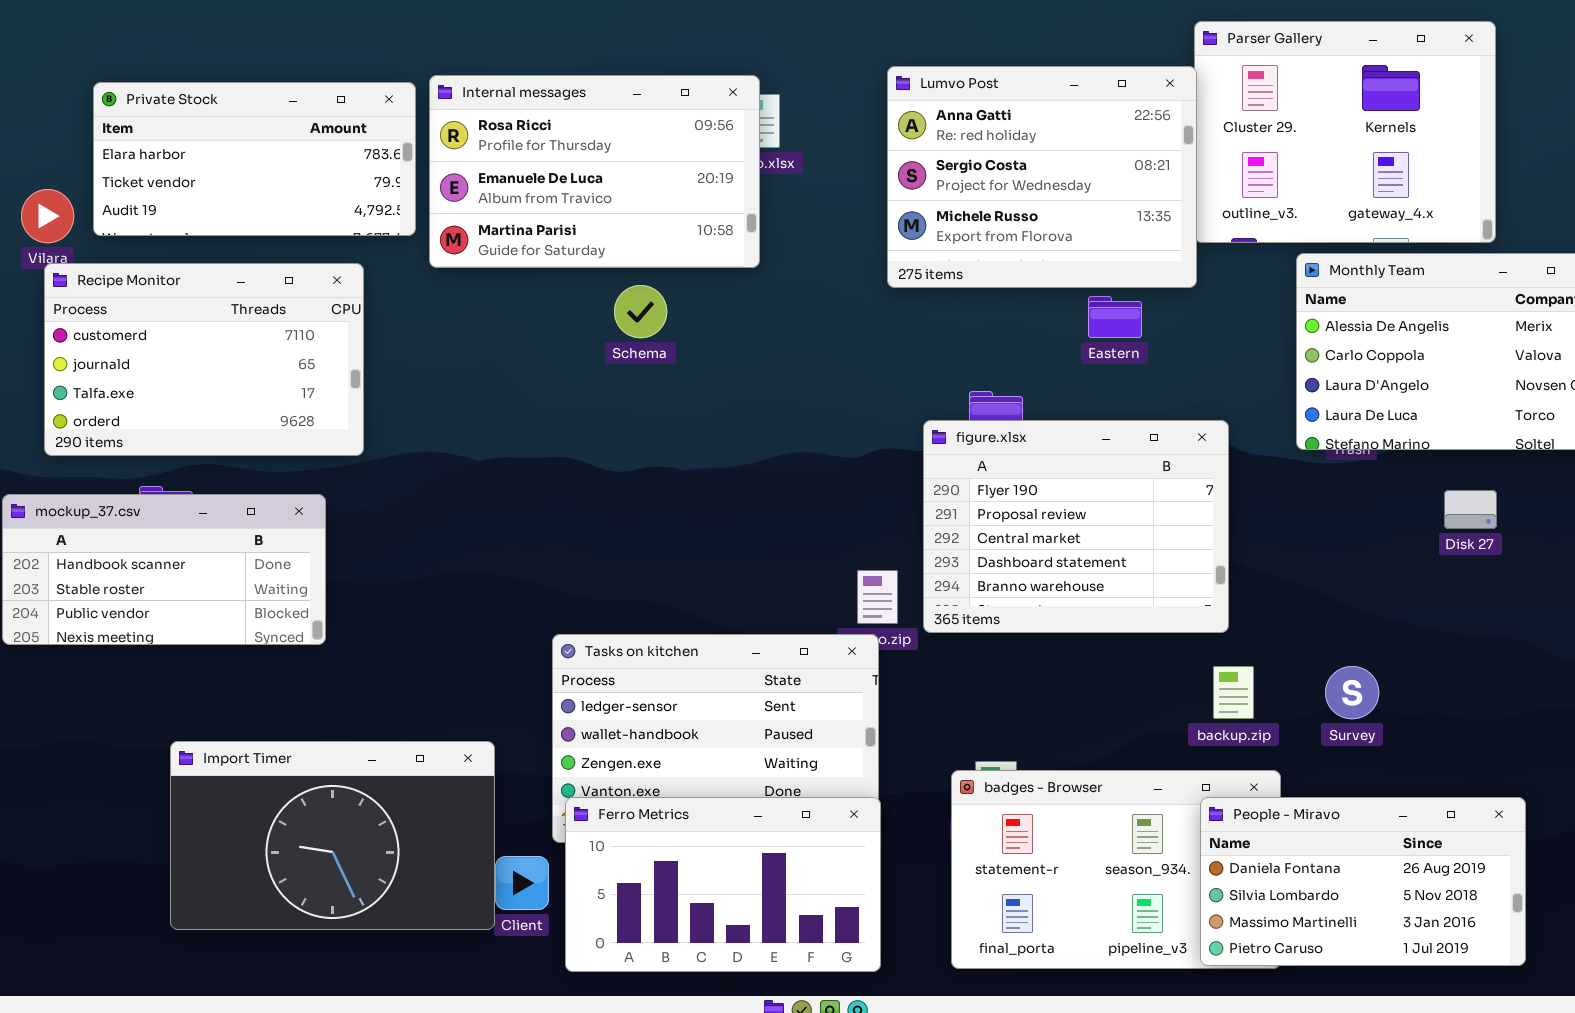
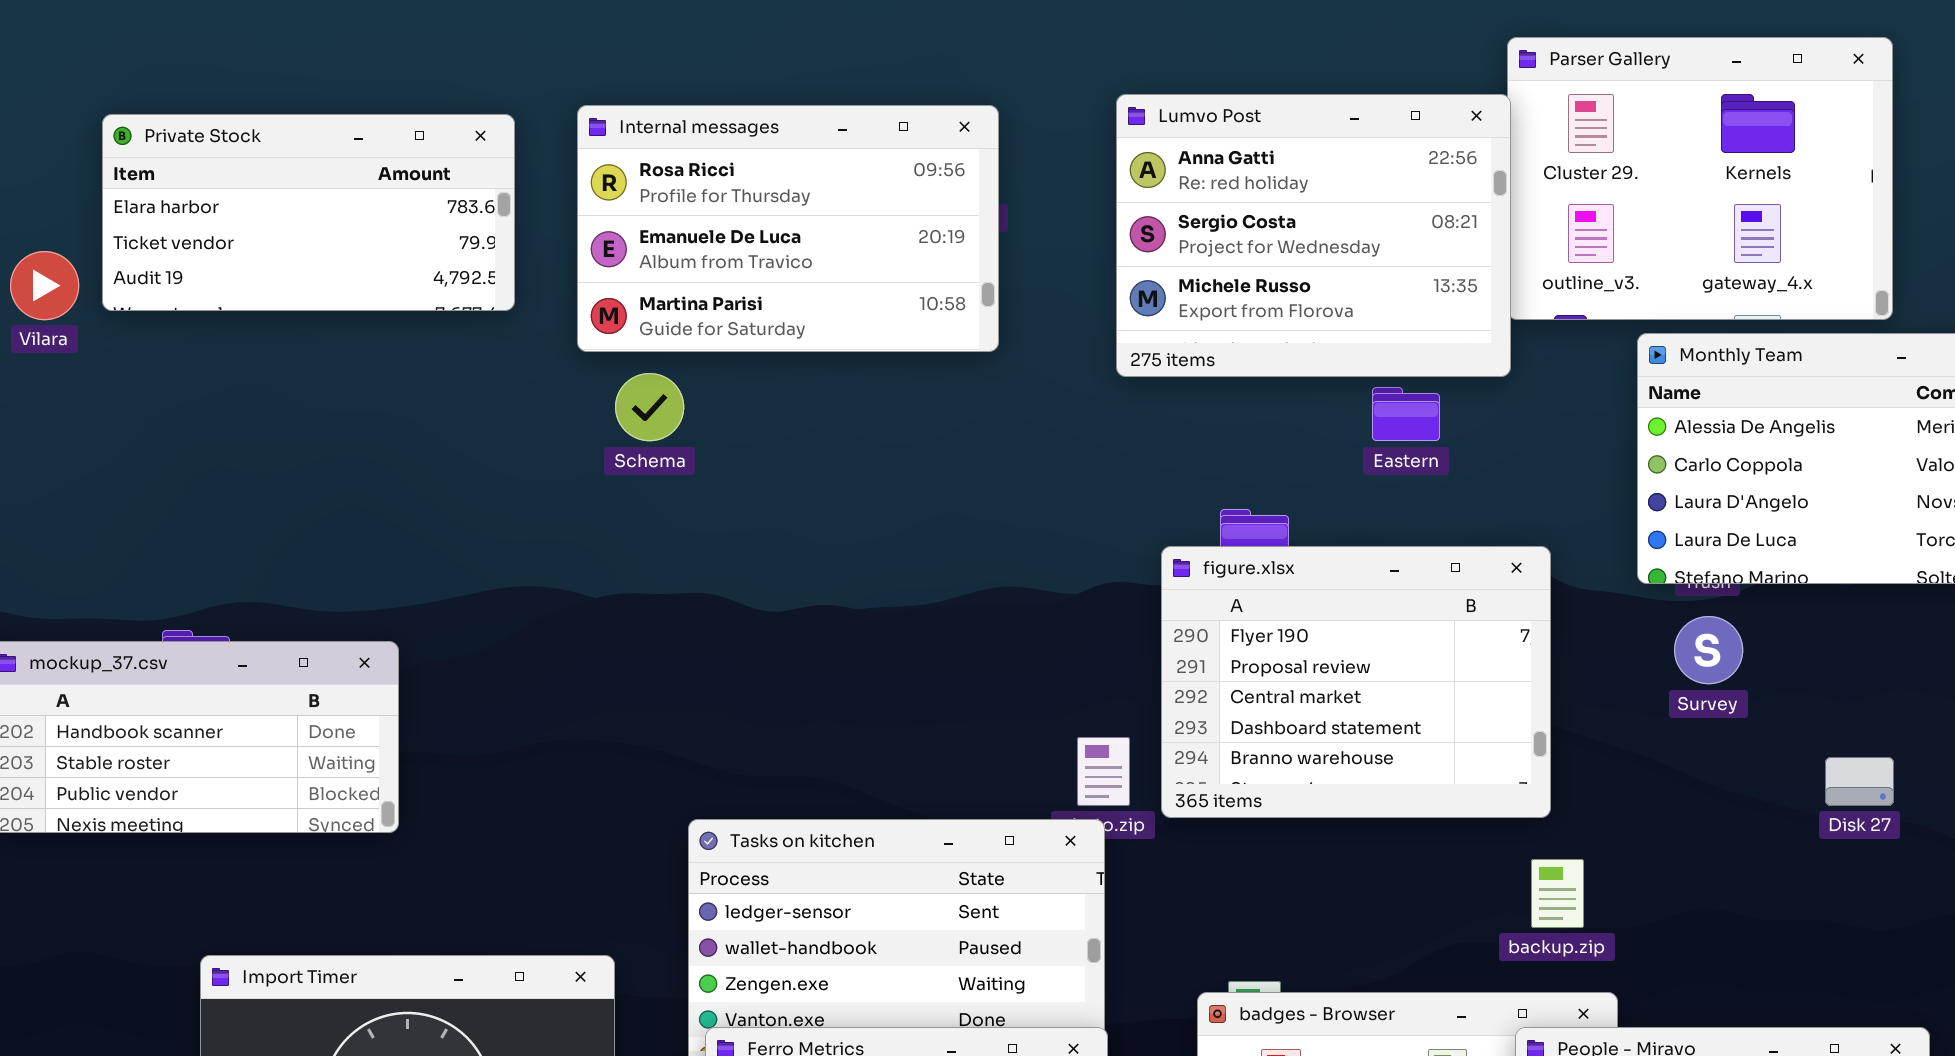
Internal messages: [429,75,760,268] -> [577,105,999,352], moved
Recipe Monitor: [44,263,364,456] -> none, closed
Schema: [614,285,667,338] -> [615,373,684,441], moved
Disk 27: [1444,490,1497,529] -> [1825,757,1894,806], moved
Survey: [1325,666,1379,719] -> [1674,616,1743,684], moved

